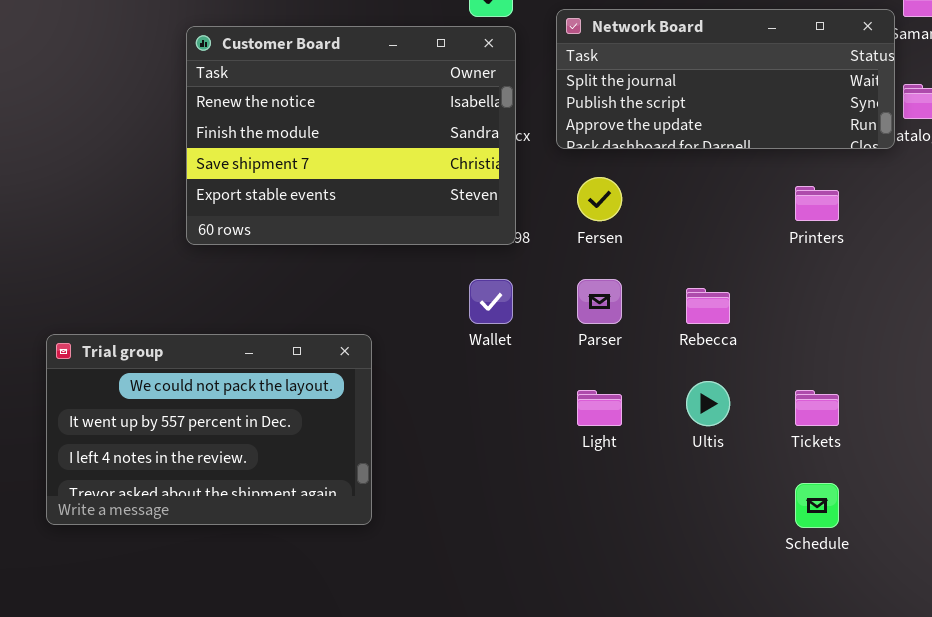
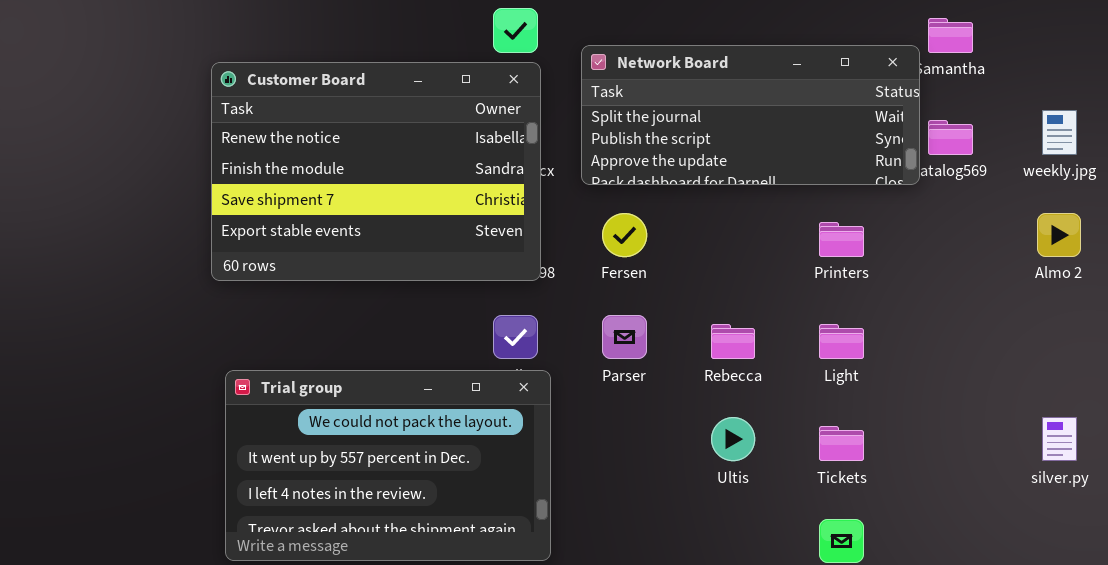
Trial group: [46,334,372,525] -> [225,370,551,561], moved
Light: [577,390,622,426] -> [819,324,864,359], moved

